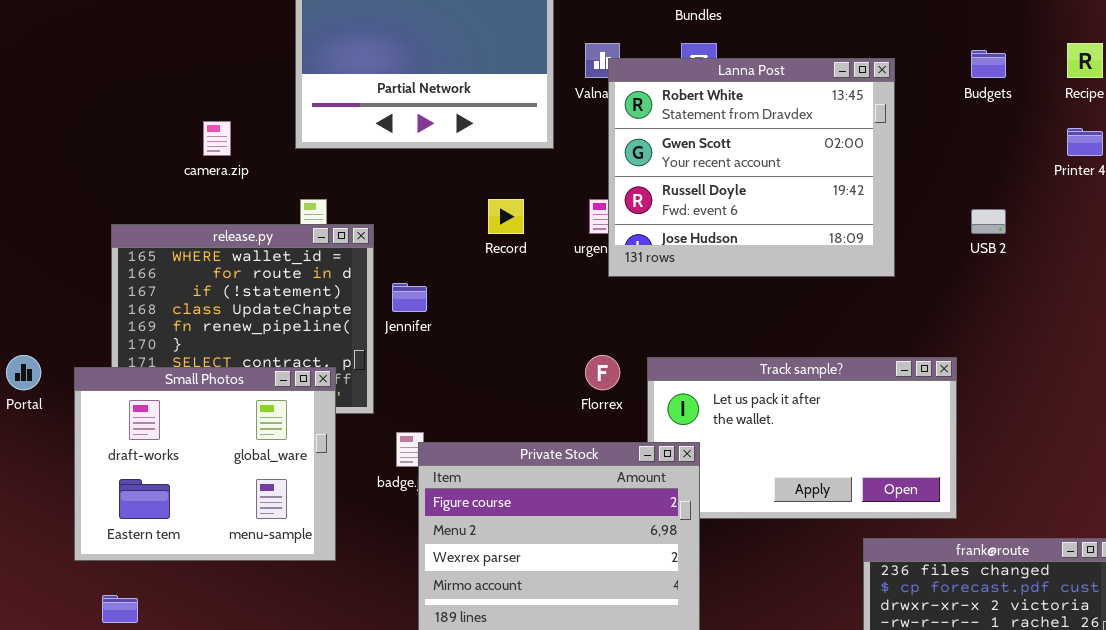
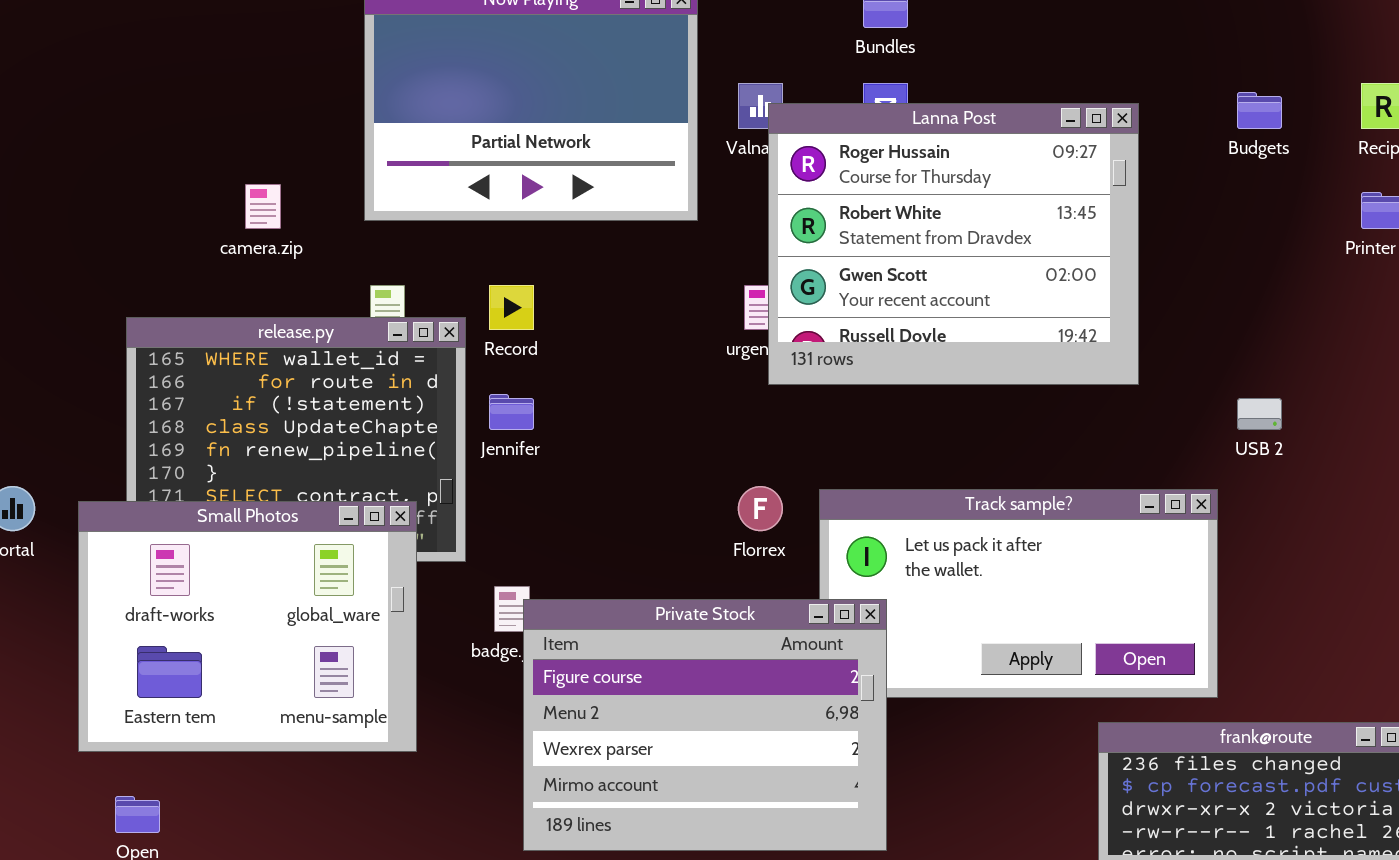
Lanna Post: [608,58,895,277] -> [768,103,1139,385], scrolled up 1 row
Record: [488,199,524,234] -> [489,285,534,330], moved
USB 2: [971,209,1006,234] -> [1237,398,1282,430], moved

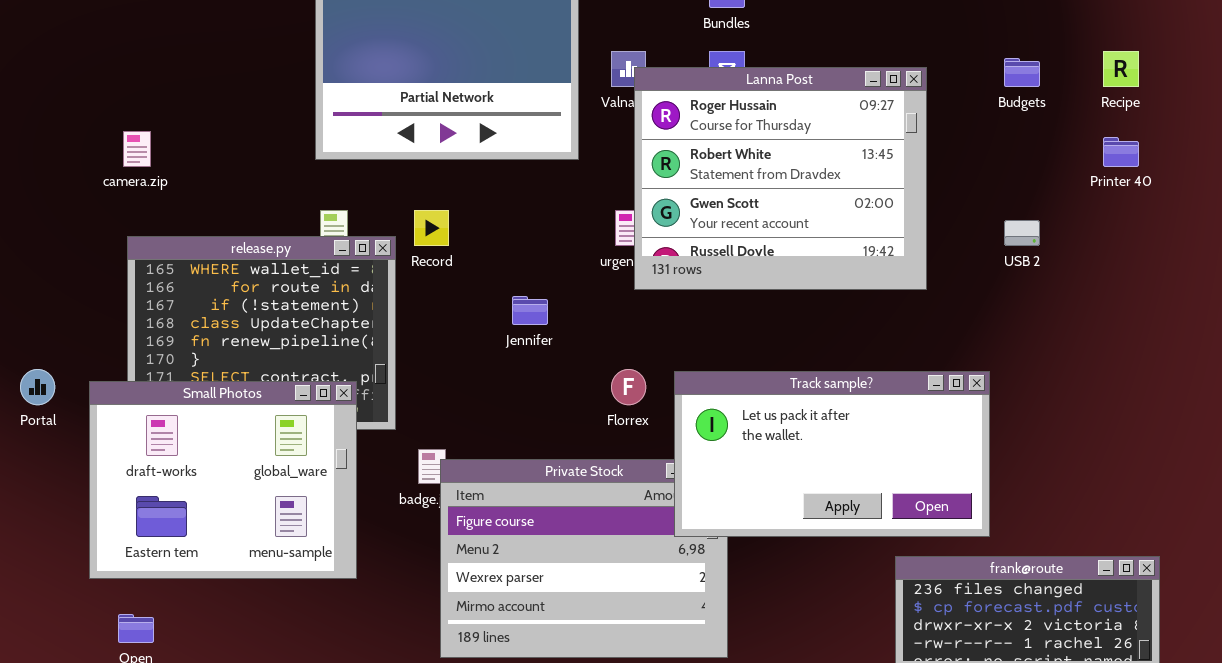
camera.zip: [245,184,281,229] -> [123,131,151,167], moved
Jennifer: [489,394,534,430] -> [512,296,548,325], moved
USB 2: [1237,398,1282,430] -> [1004,220,1040,246], moved
Track sample?: [819,489,1218,698] -> [674,371,990,537], raised

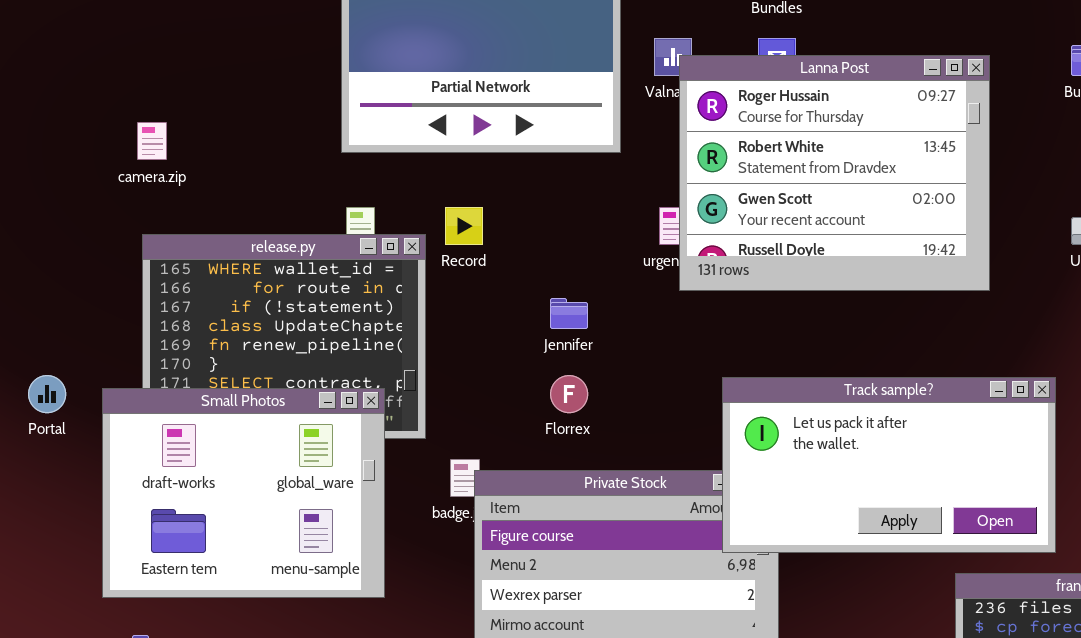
Florrex: [611,369,646,405] -> [550,375,588,413], moved

